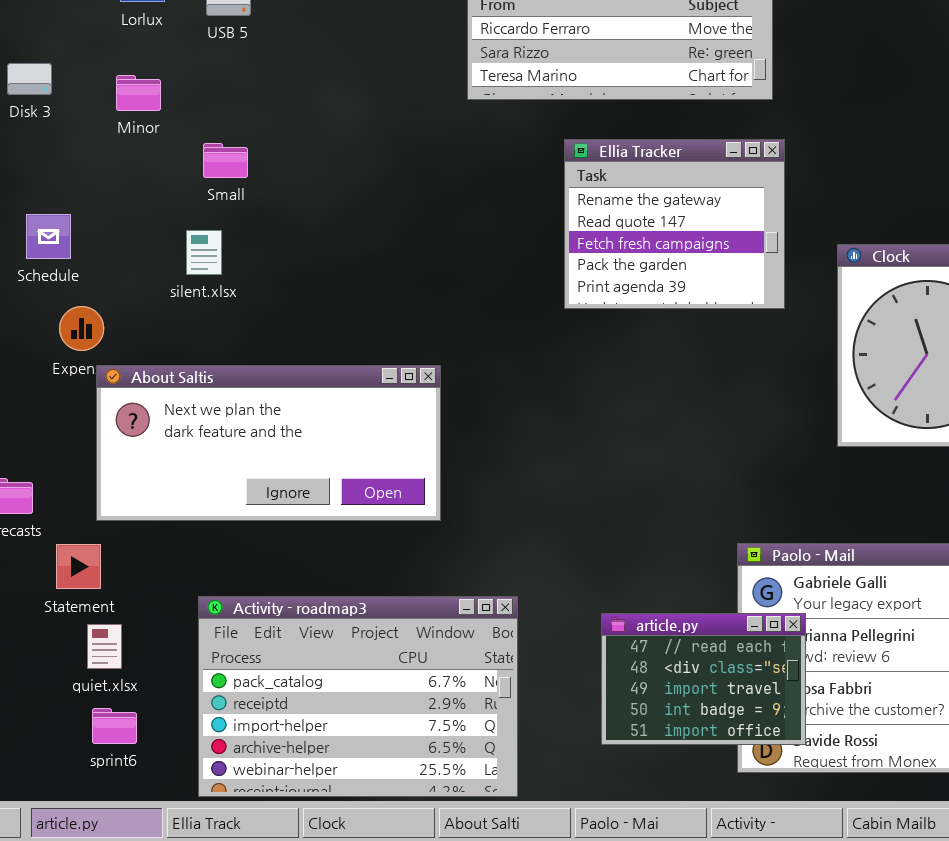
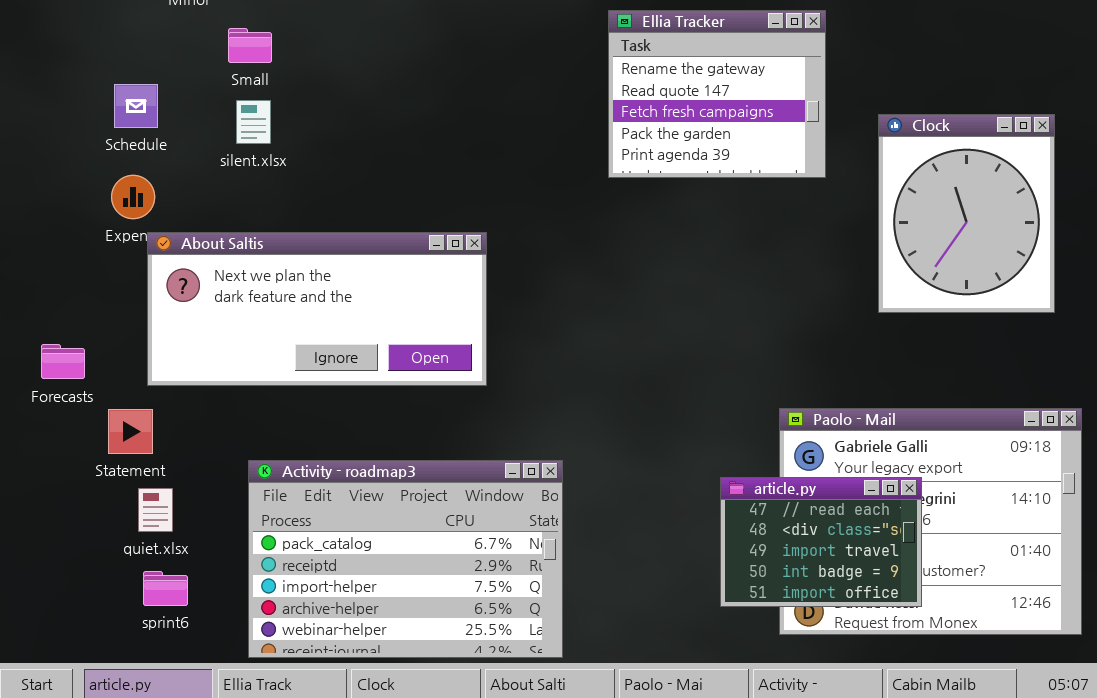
Small: [203,143,248,178] -> [228,28,272,63], moved
Schedule: [26,214,71,259] -> [114,84,158,128], moved
article.py: [601,613,806,745] -> [720,477,922,607], moved

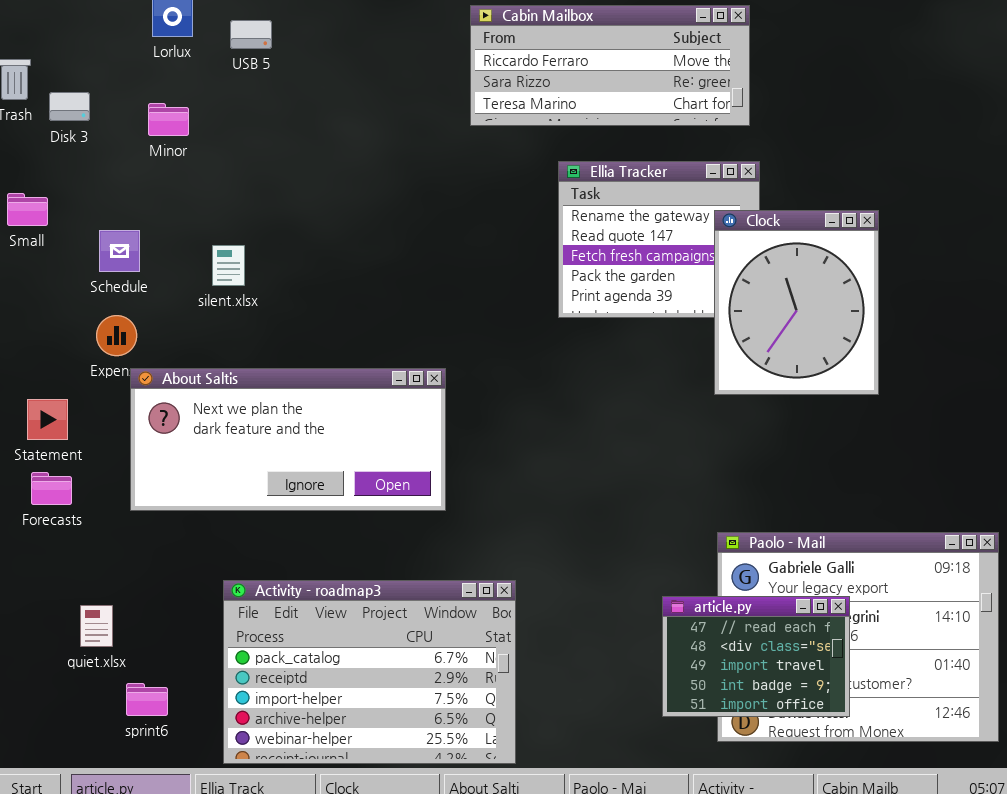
Small: [228,28,272,63] -> [7,193,48,226], moved
Clock: [878,114,1055,313] -> [714,210,879,395], moved
Statement: [108,409,153,454] -> [27,399,68,440], moved
quiet.xlsx: [138,488,173,532] -> [80,605,113,647], moved

